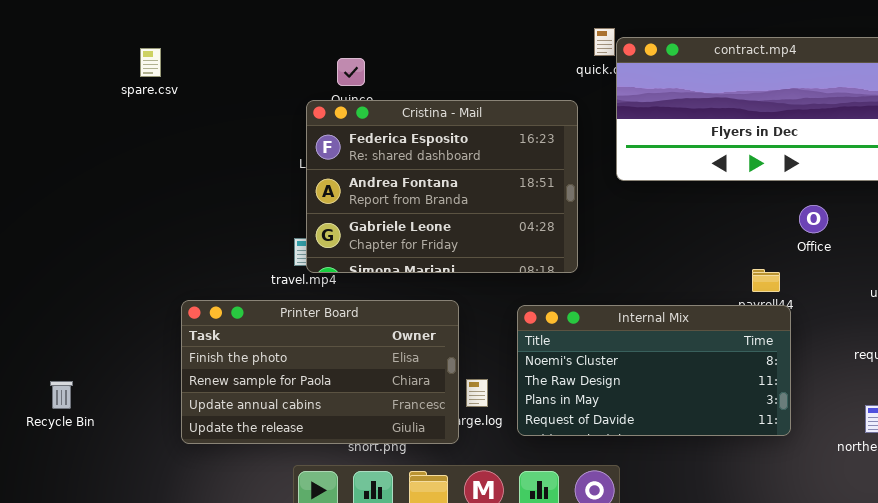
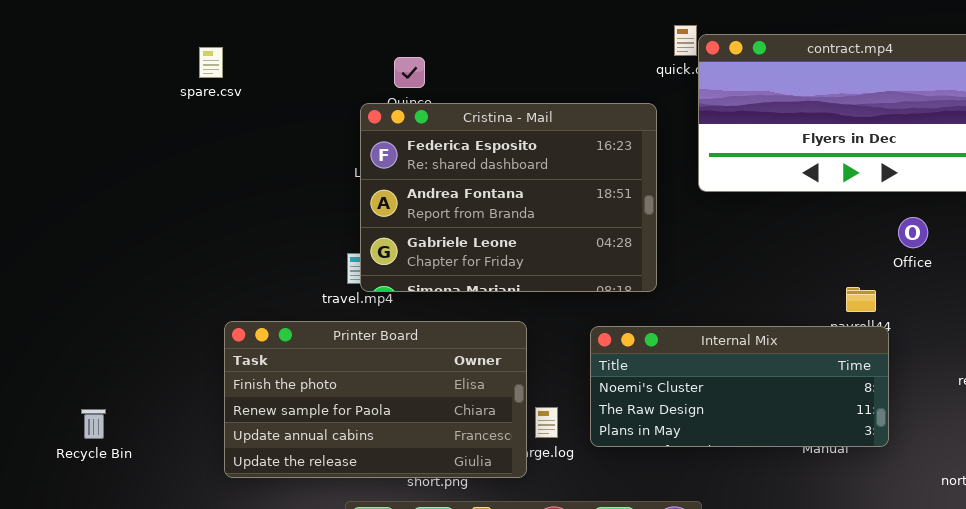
spare.csv: [140,48,161,77] -> [199,47,223,78], moved
Internal Mix: [517,305,791,436] -> [590,326,889,447], resized

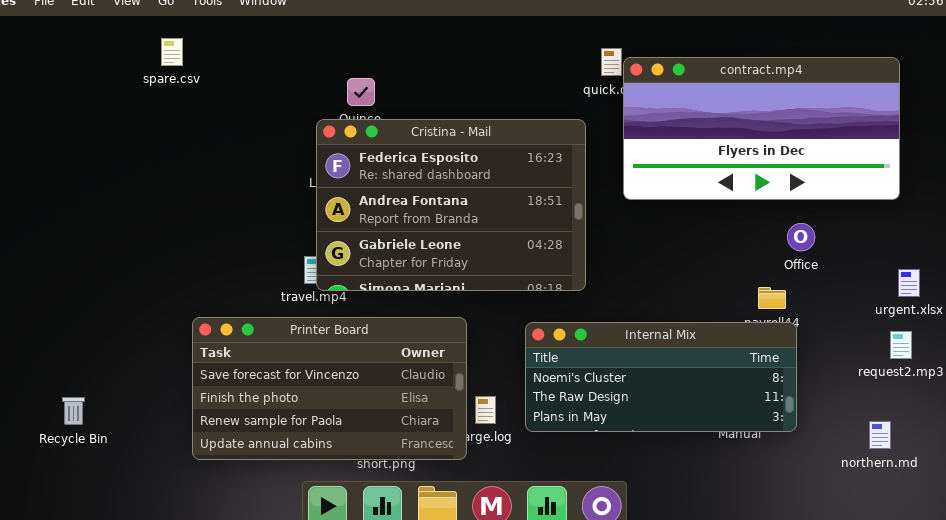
spare.csv: [199,47,223,78] -> [161,38,183,66], moved
Office: [898,217,928,248] -> [787,223,815,251], moved
Printer Board: [224,321,527,478] -> [192,317,467,460], scrolled up 1 row

